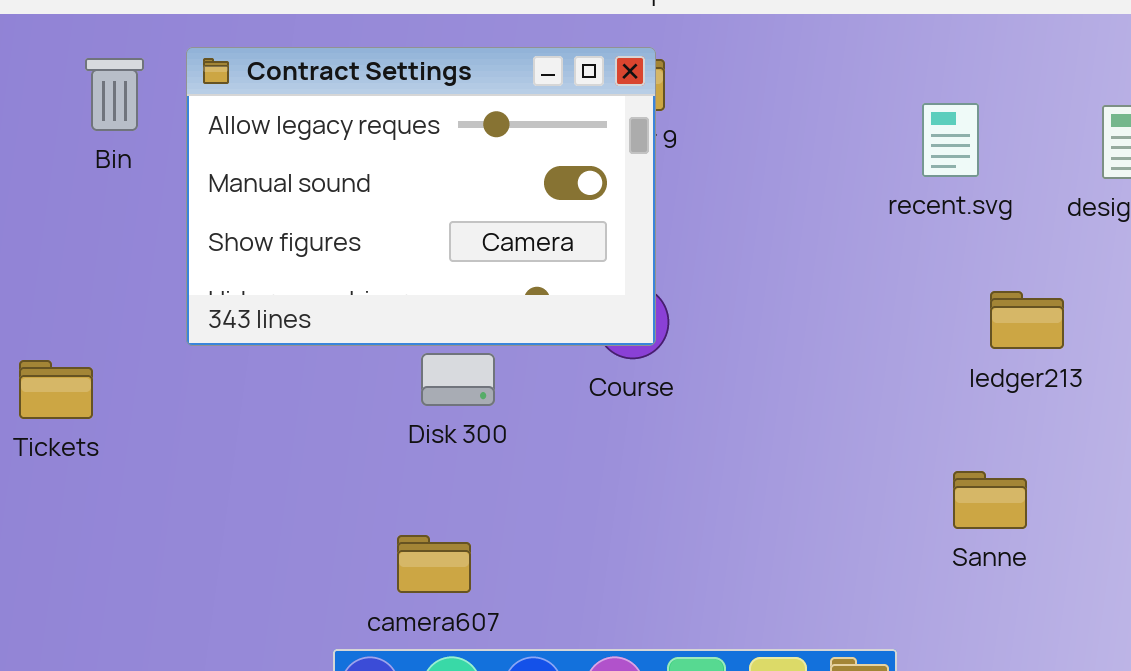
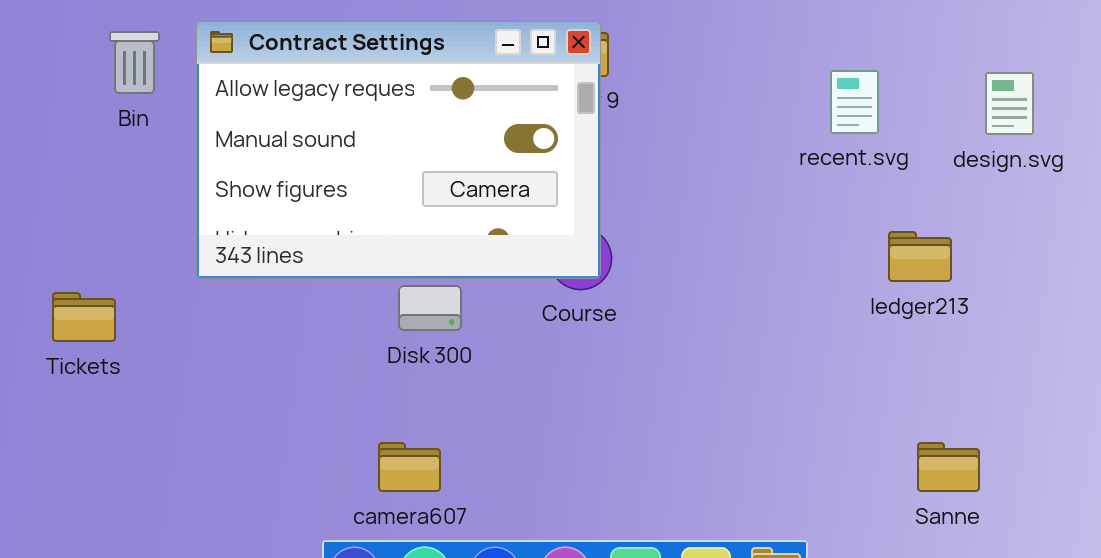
Sanne: [953,471,1027,529] -> [917,442,980,492], moved

